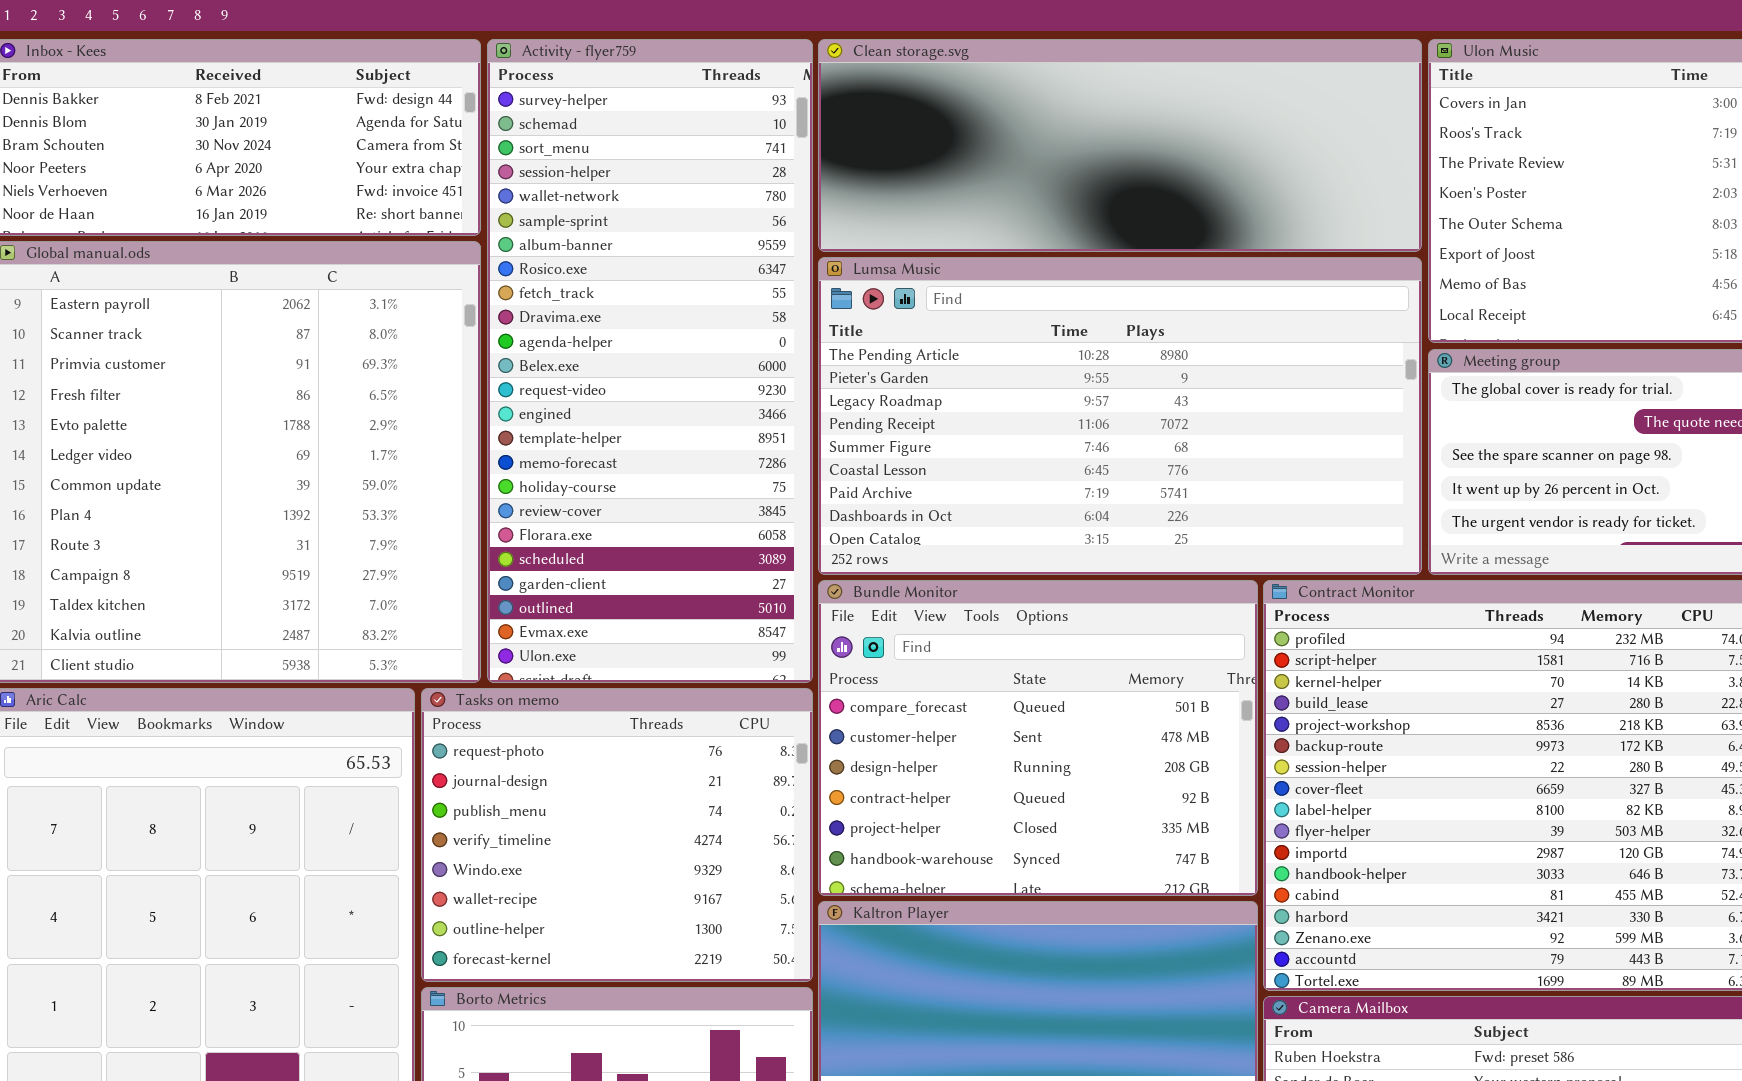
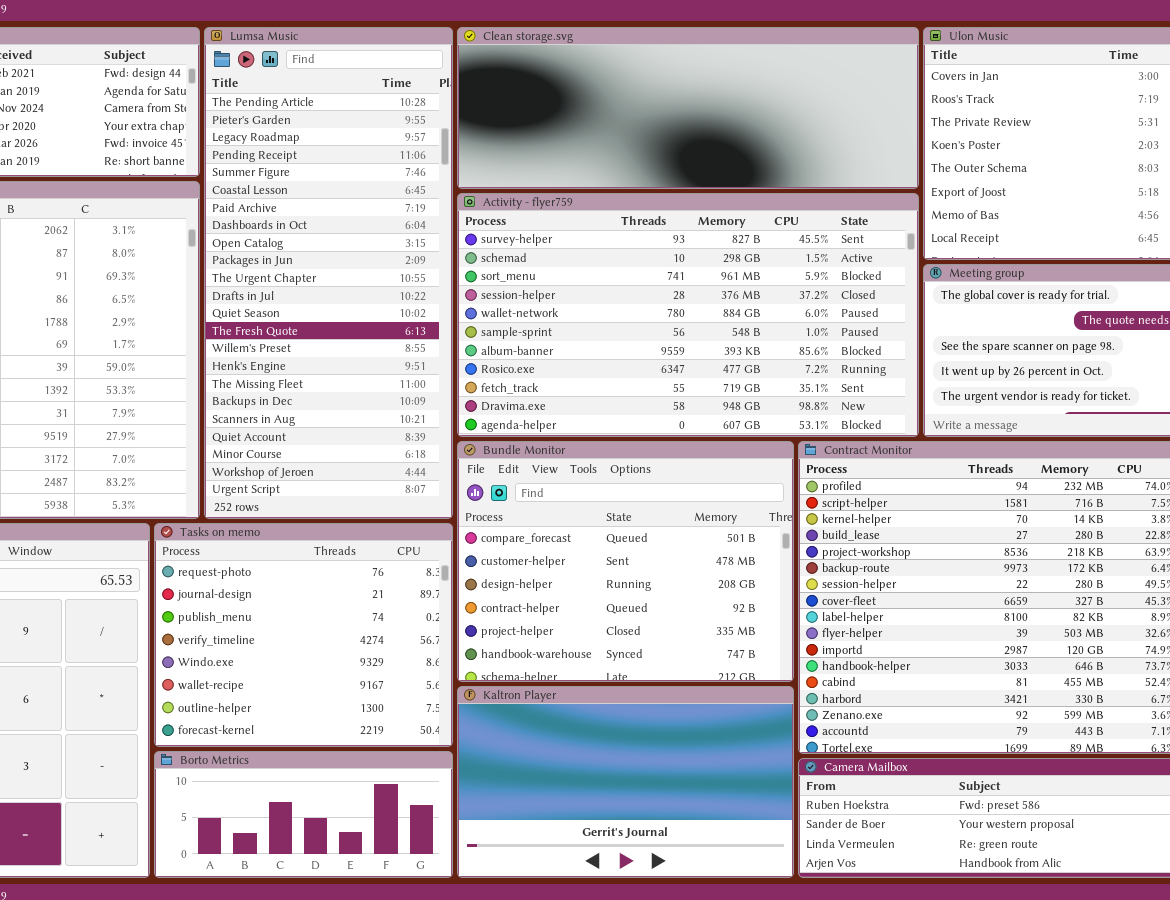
Activity - flyer759: [487,39,813,683] -> [457,193,919,437], moved, resized
Lumsa Music: [818,257,1422,575] -> [204,27,453,519], moved, resized

